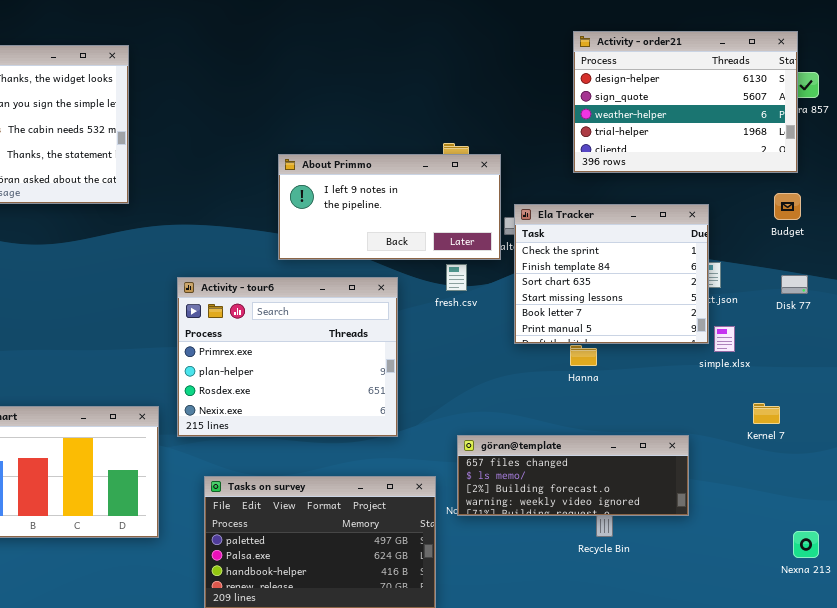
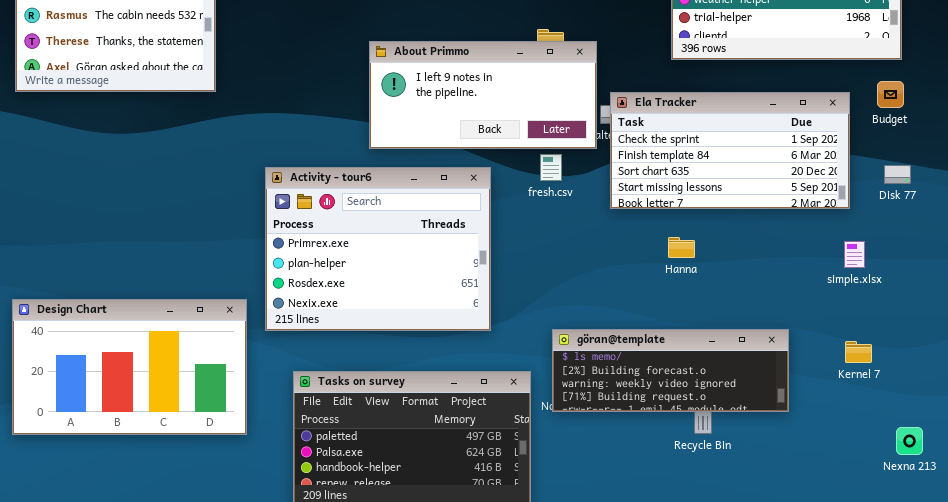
Ela Tracker: [514,204,709,344] -> [610,92,850,209], resized
simple.xlsx: [714,326,735,352] -> [844,241,865,268], moved
Kernel 7: [753,403,780,424] -> [845,341,872,363], moved
göran@template: [457,435,689,516] -> [552,329,789,412], scrolled down 1 row

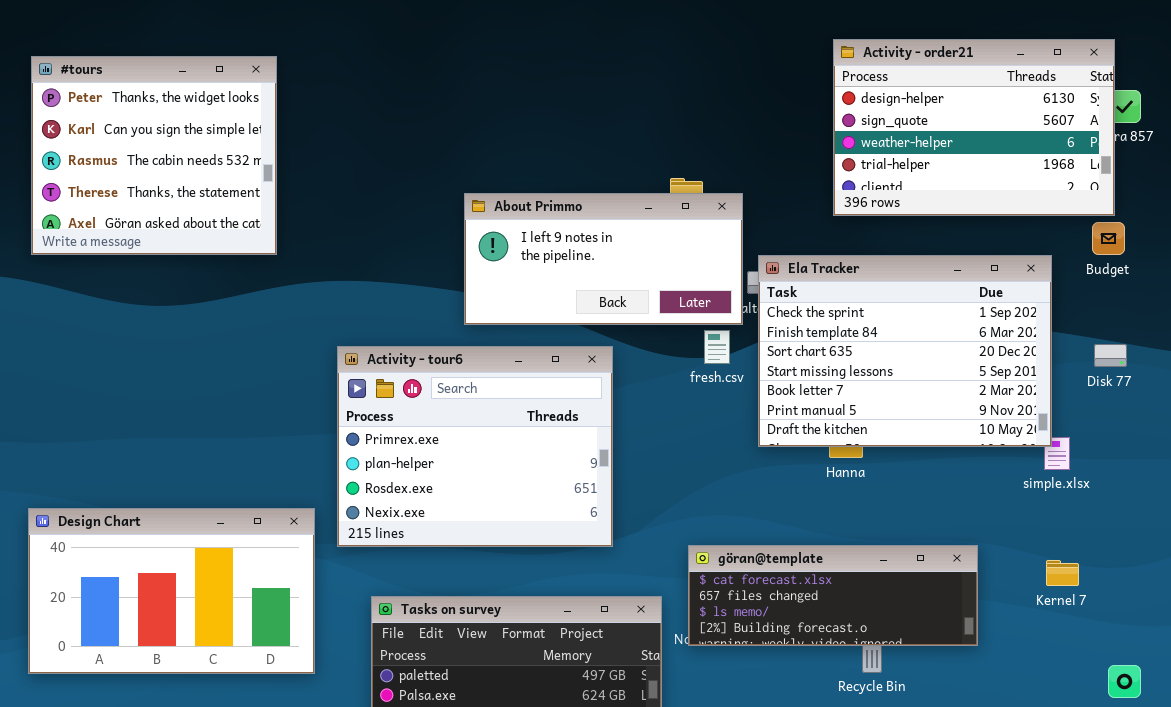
Budget: [877,81,904,108] -> [1092,222,1125,255], moved
Ela Tracker: [610,92,850,209] -> [758,255,1052,447], resized
fresh.csv: [540,154,562,181] -> [704,330,730,364], moved
göran@template: [552,329,789,412] -> [688,545,978,646], scrolled up 2 rows

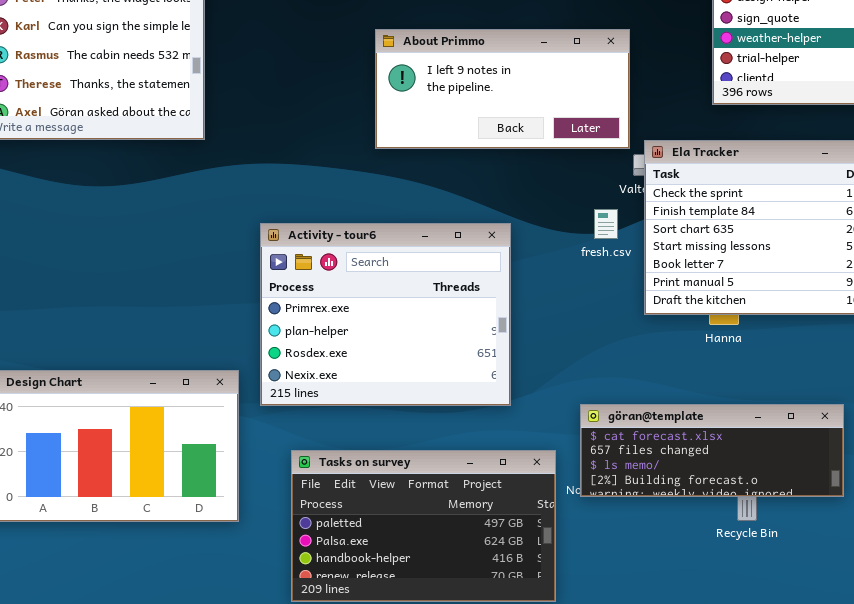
About Primmo: [464,193,743,325] -> [375,29,630,149], moved

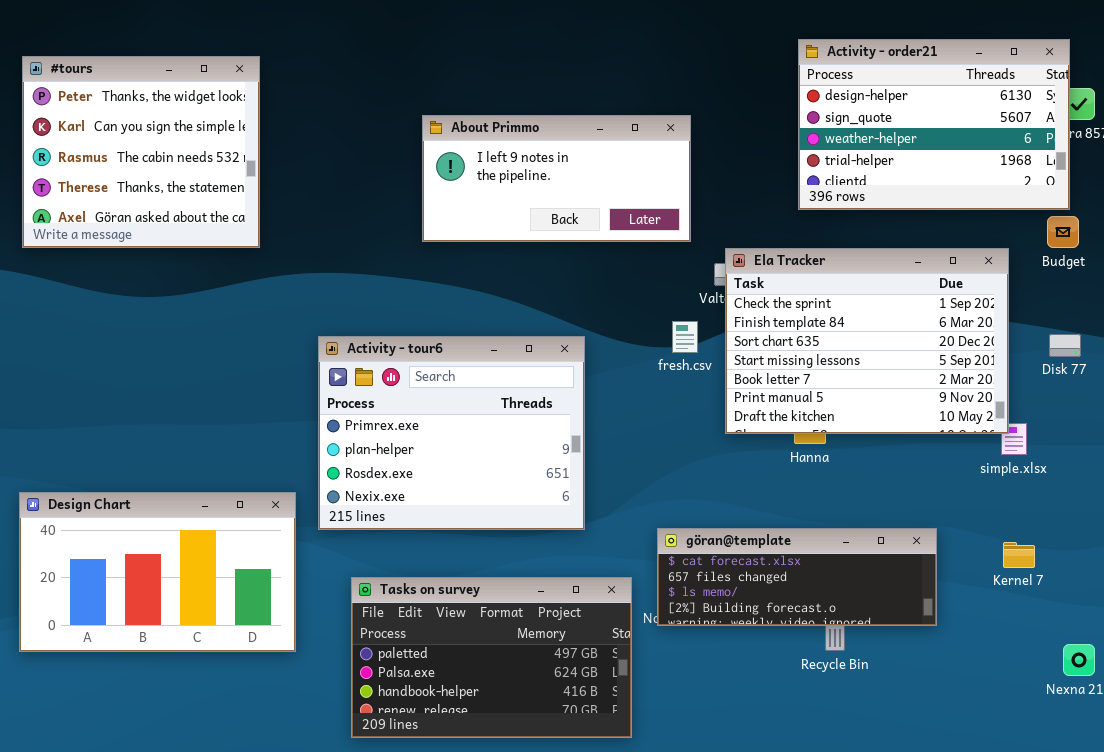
About Primmo: [375,29,630,149] -> [422,115,691,242], moved

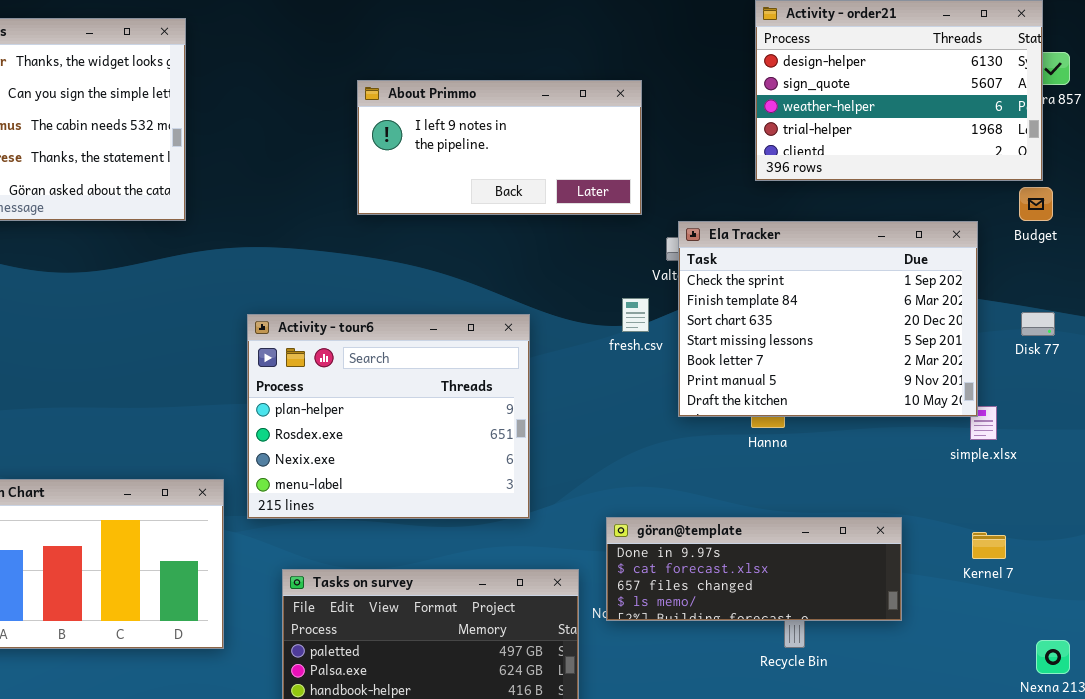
Activity - tour6: [318,336,585,530] -> [247,314,530,519], scrolled down 1 row
göran@template: [657,528,937,626] -> [606,517,902,621], scrolled up 1 row

